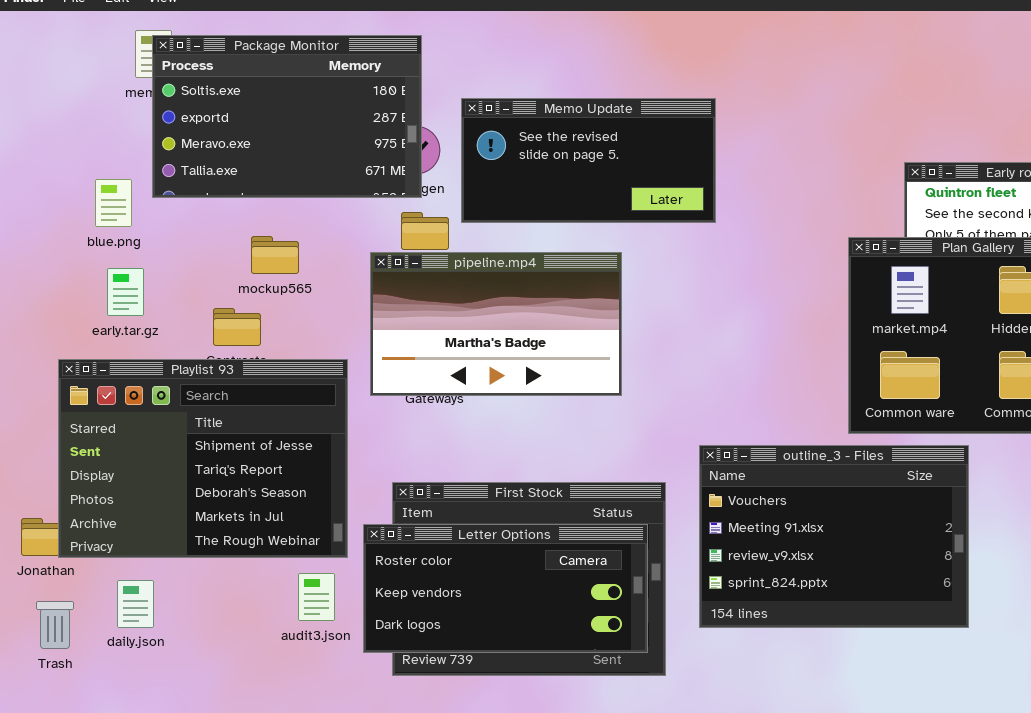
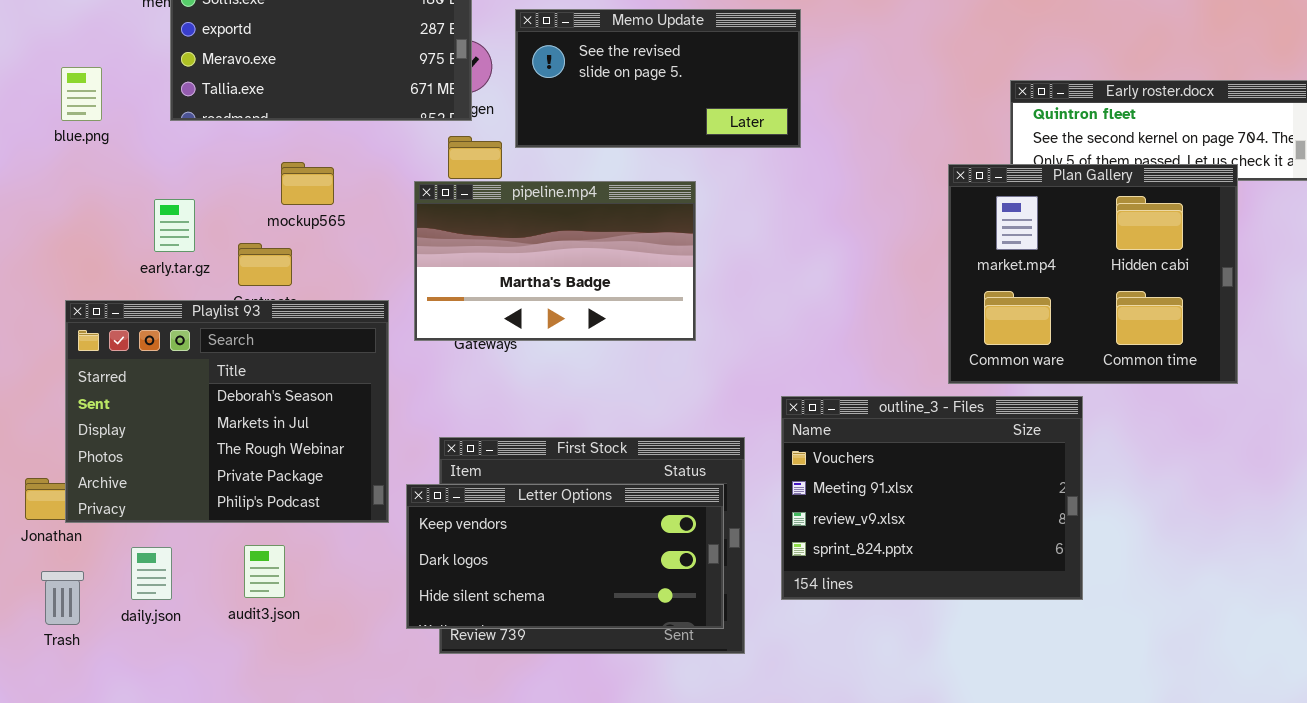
blue.png: [95,179,132,227] -> [61,67,102,121], moved
early.tar.gz: [107,268,144,316] -> [154,199,195,252], moved
Playlist 93: [58,359,348,558] -> [65,300,389,523], scrolled down 2 rows
Letter Options: [363,524,648,653] -> [406,484,724,629], scrolled down 1 row
audit3.json: [298,573,335,621] -> [244,545,285,598], moved

